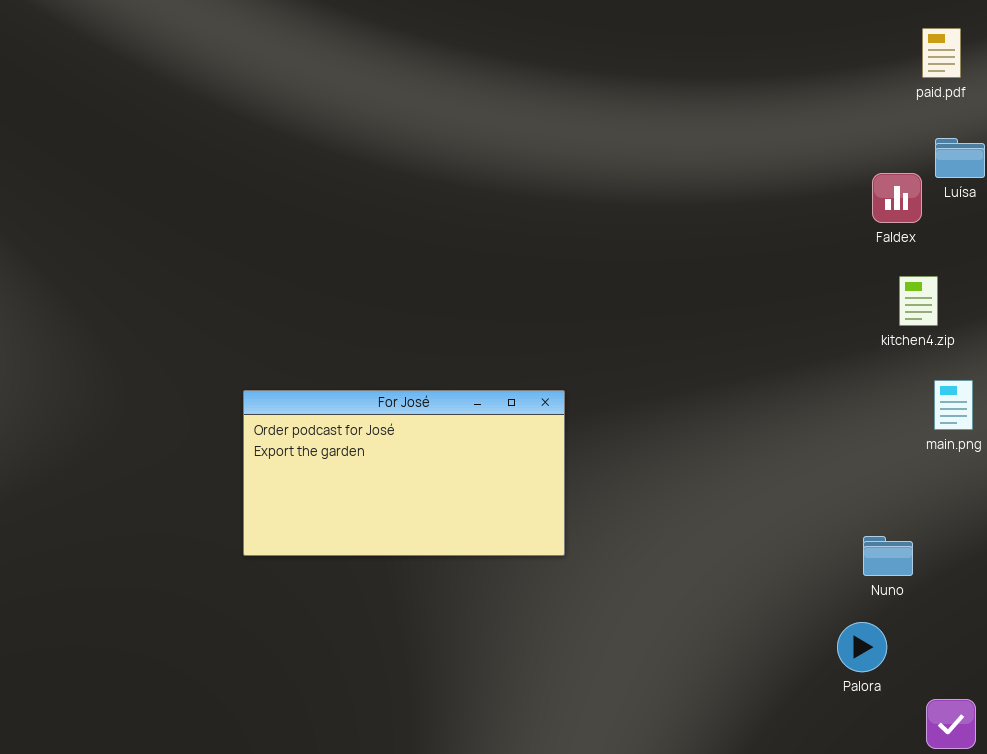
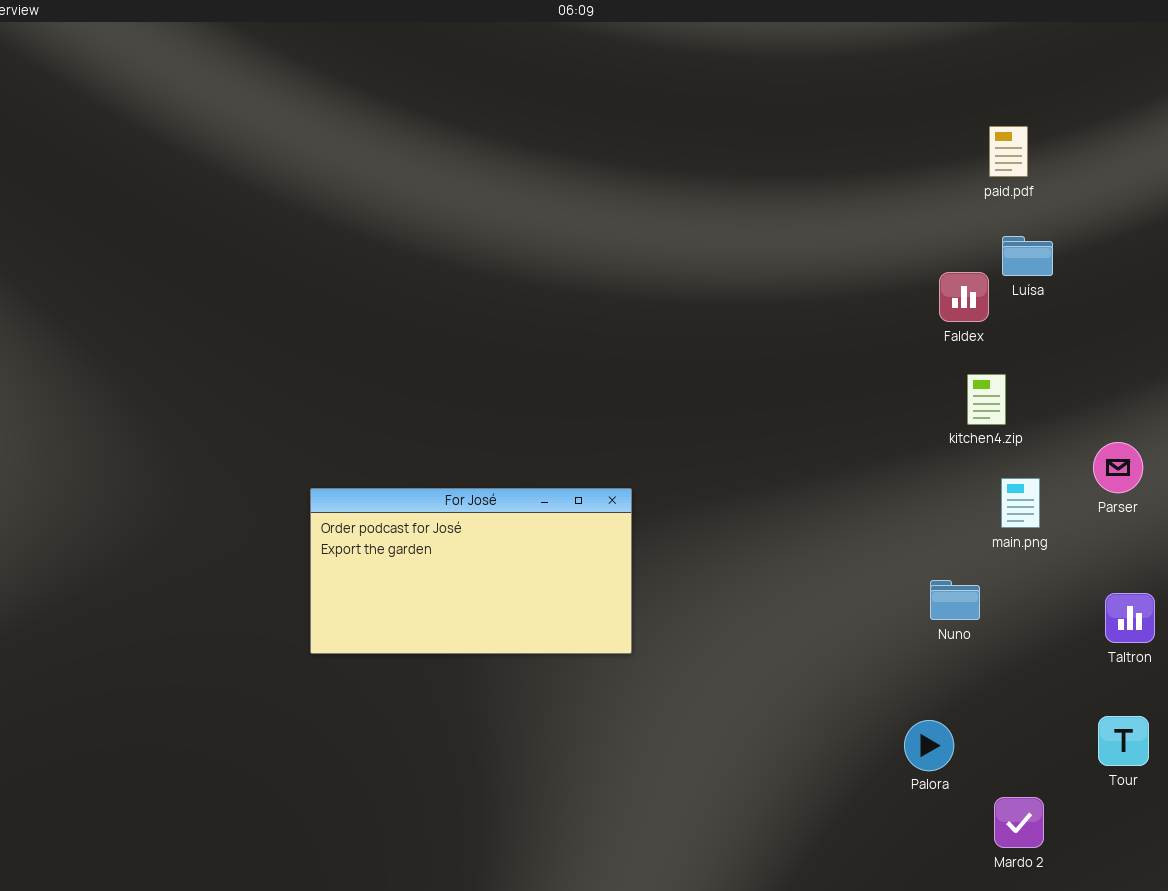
Nuno: [863,536,913,576] -> [930,580,980,620], moved

